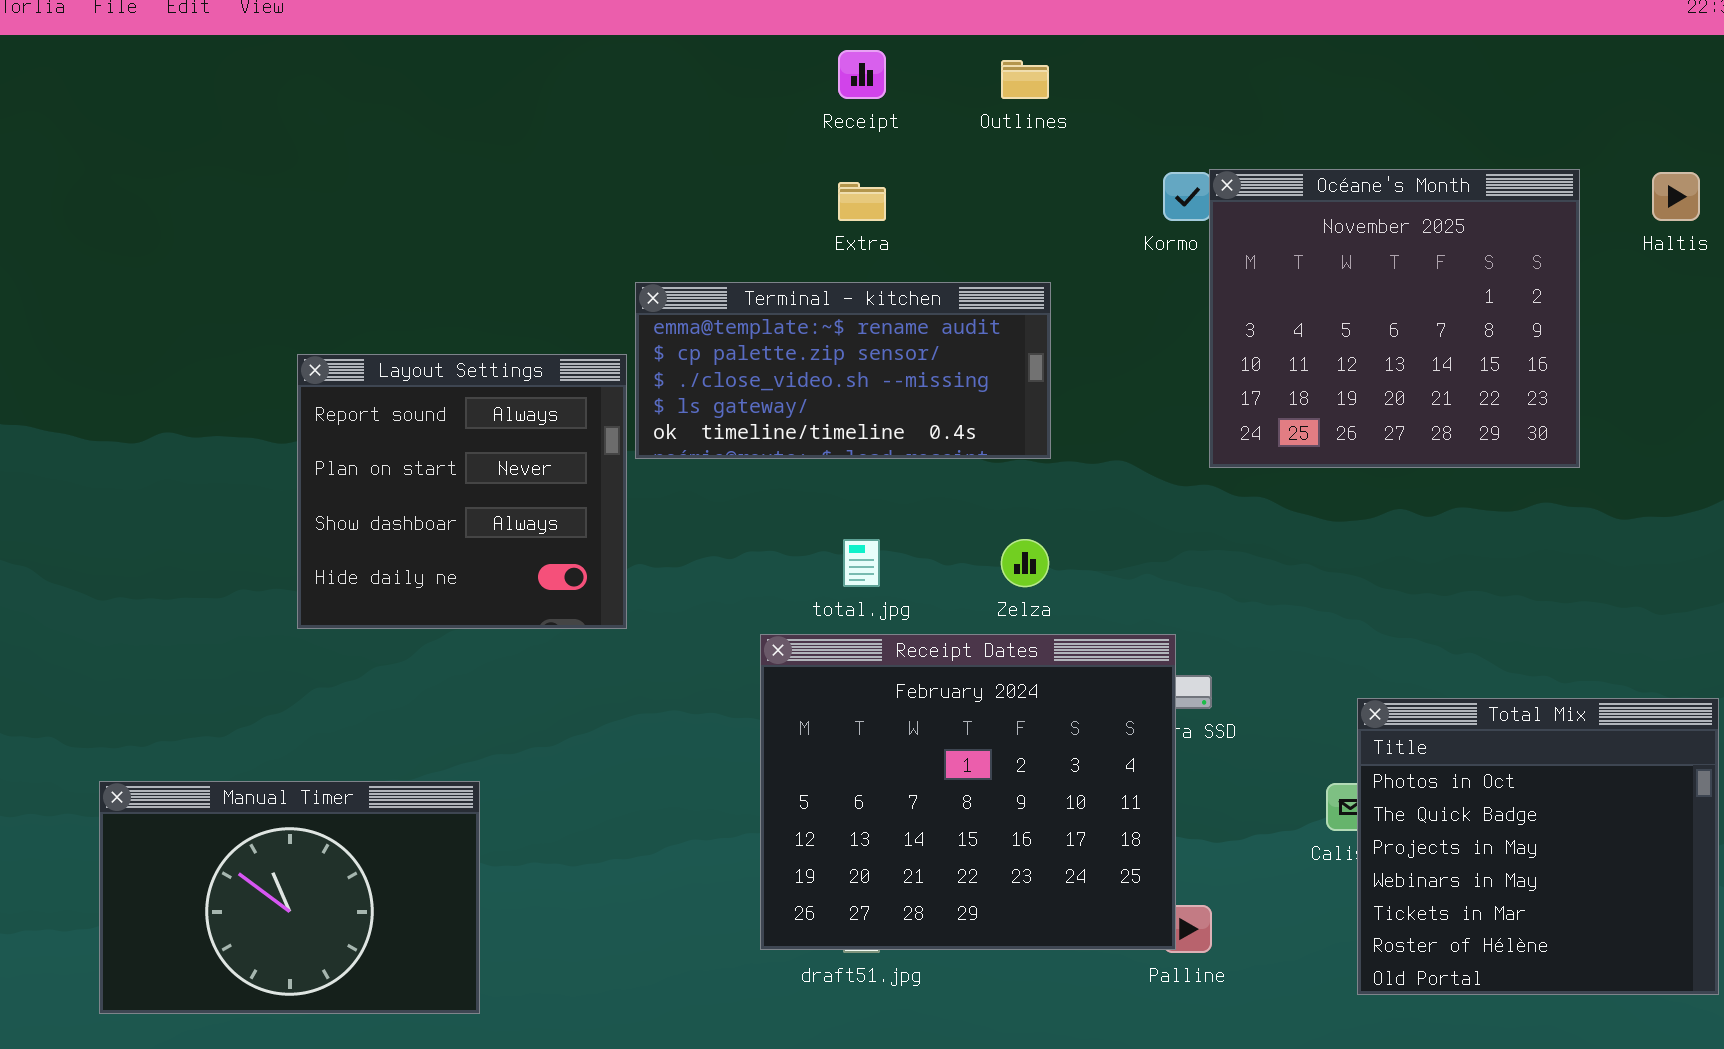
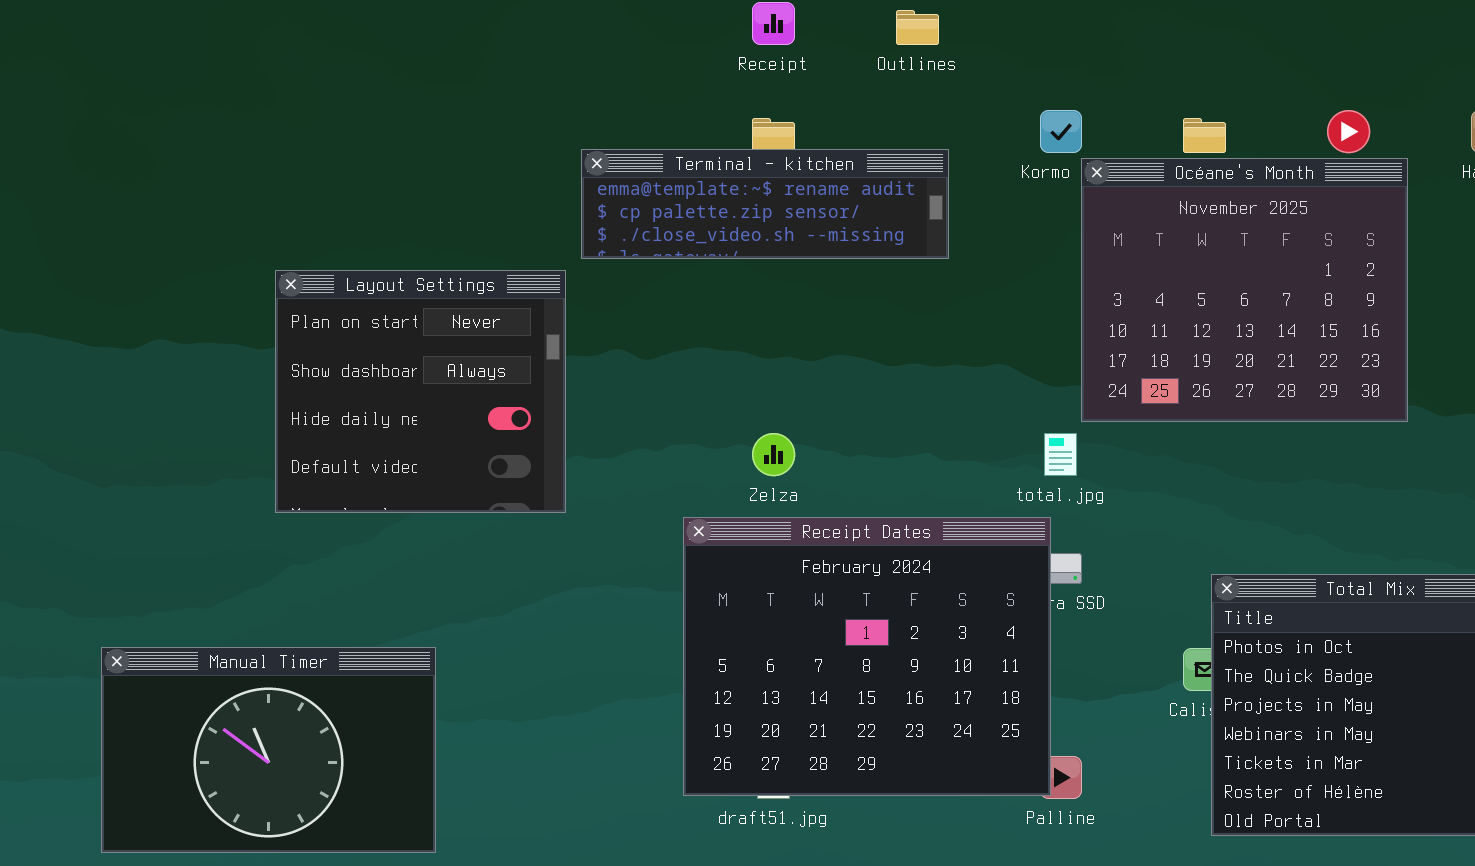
Océane's Month: [1209,169,1580,468] -> [1081,158,1408,422], moved
Terminal - kitchen: [635,282,1051,459] -> [581,149,949,259], moved, resized
Layout Settings: [297,354,627,629] -> [275,270,566,513], scrolled down 1 row
total.jpg: [843,539,880,587] -> [1044,433,1077,476], moved
Zelza: [1001,539,1049,587] -> [752,433,795,476], moved

